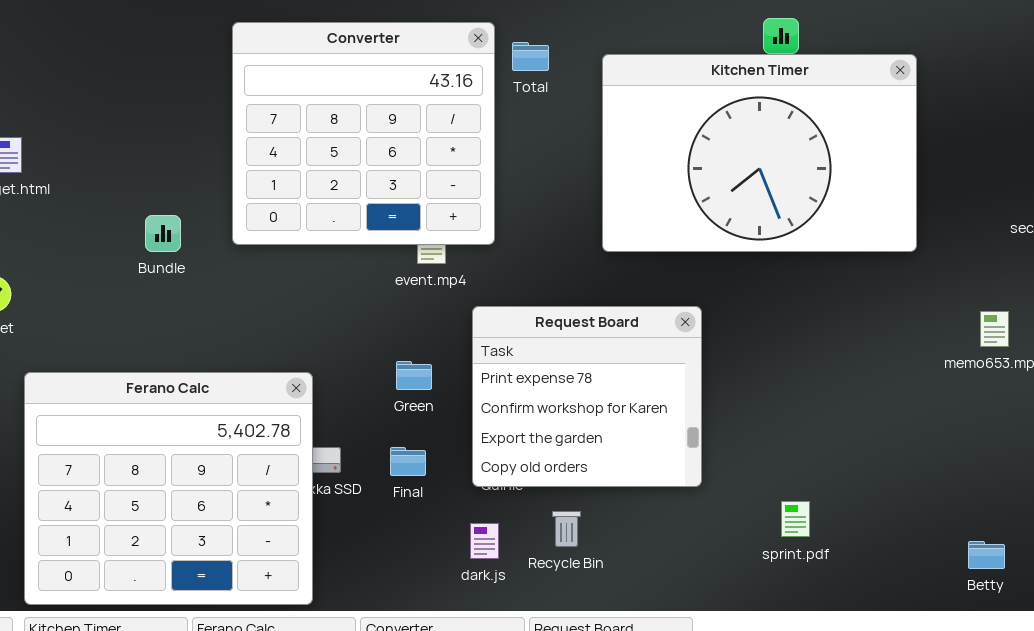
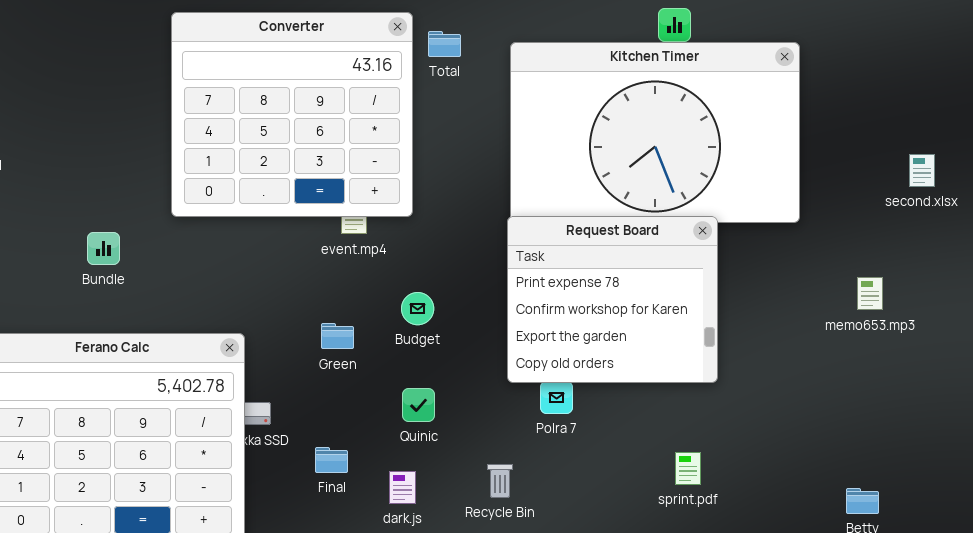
Bundle: [145,215,181,252] -> [87,232,120,265], moved
Request Board: [472,306,702,487] -> [507,216,718,383], moved
Final: [390,447,426,476] -> [315,447,348,473], moved
Recycle Bin: [552,511,581,547] -> [487,464,513,498], moved

